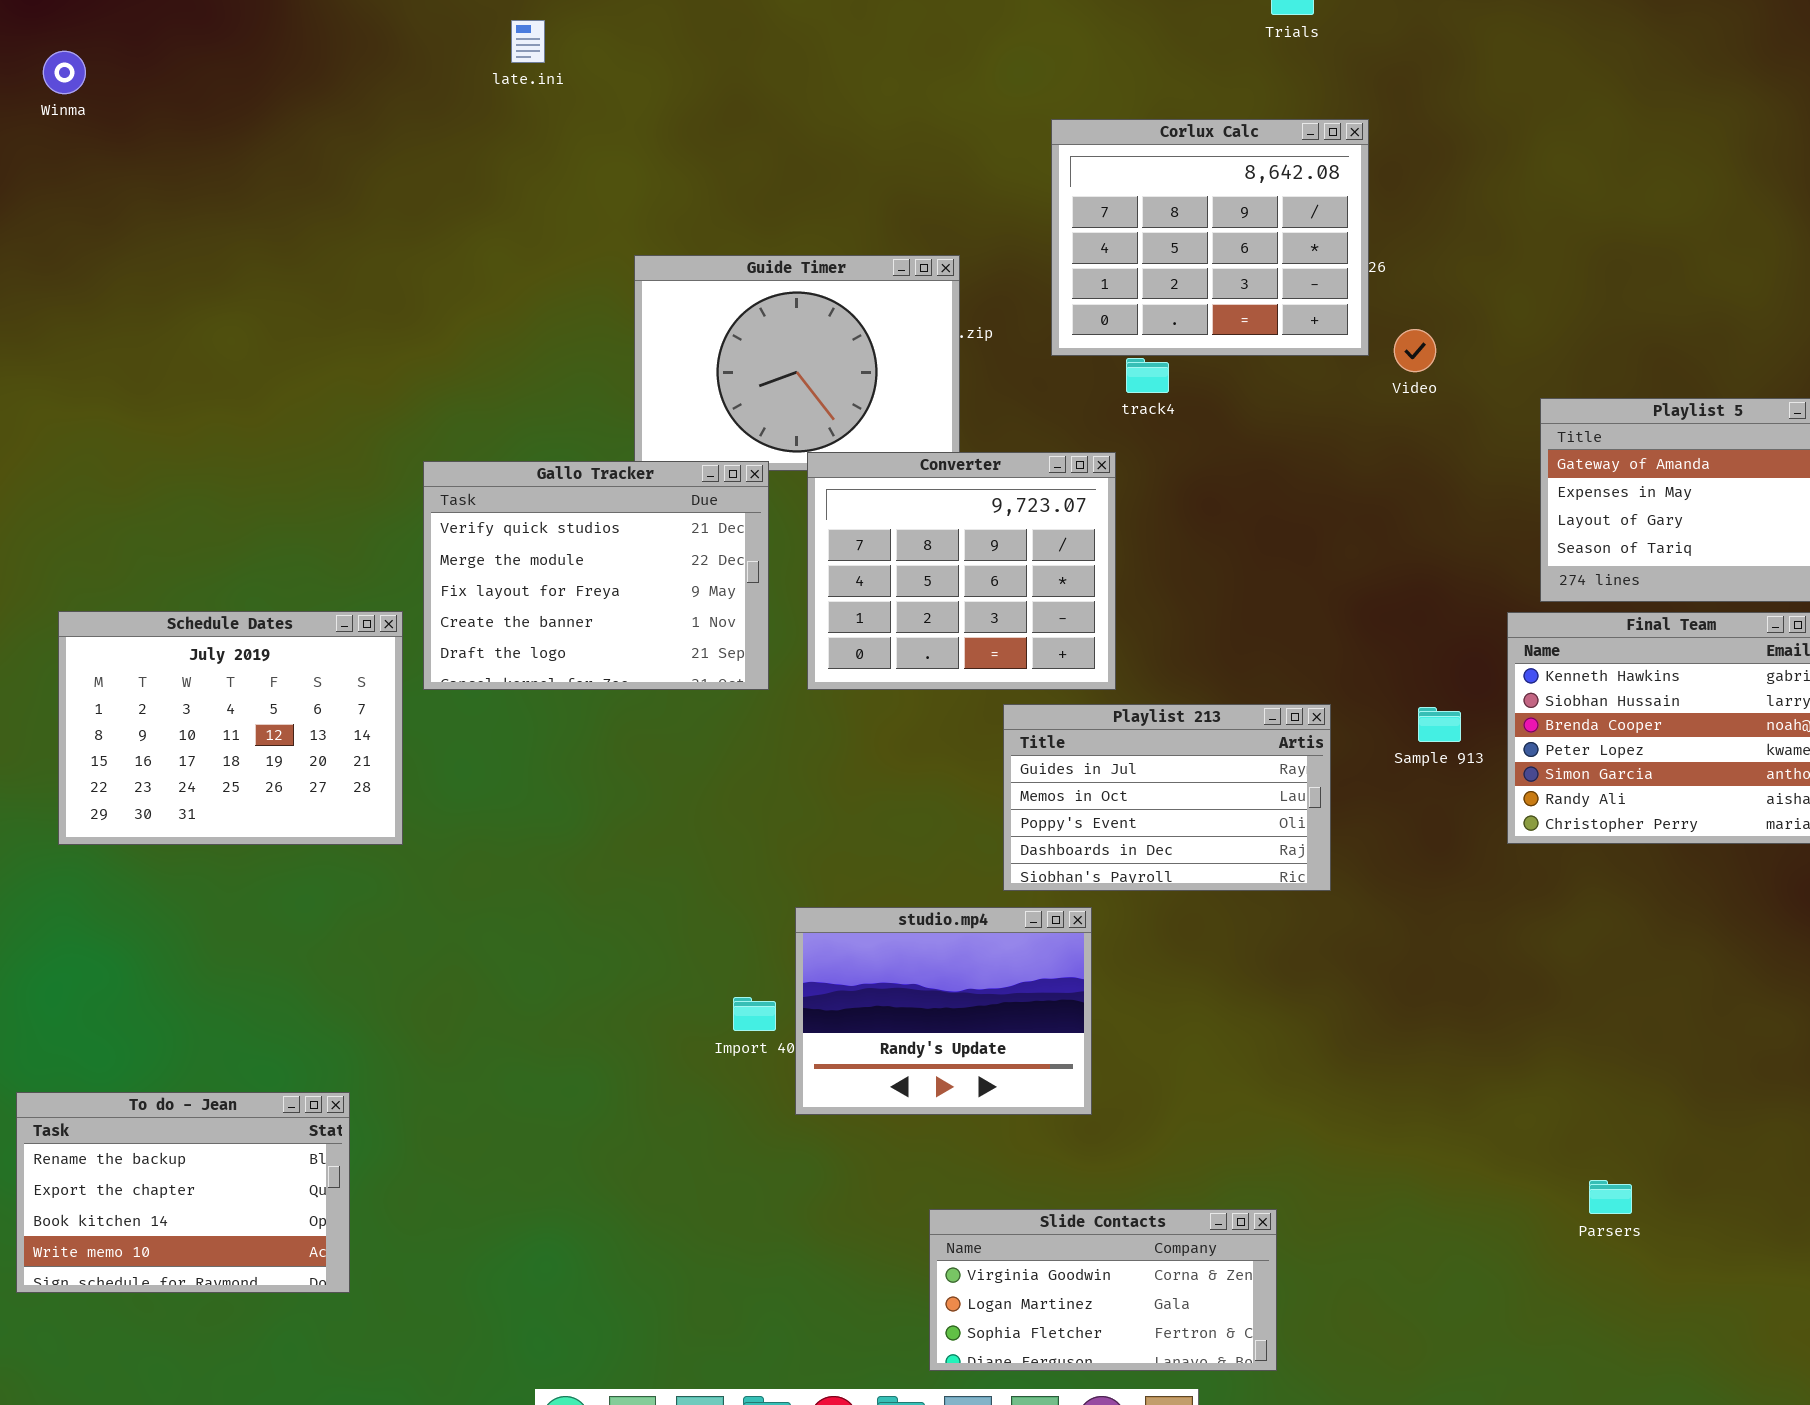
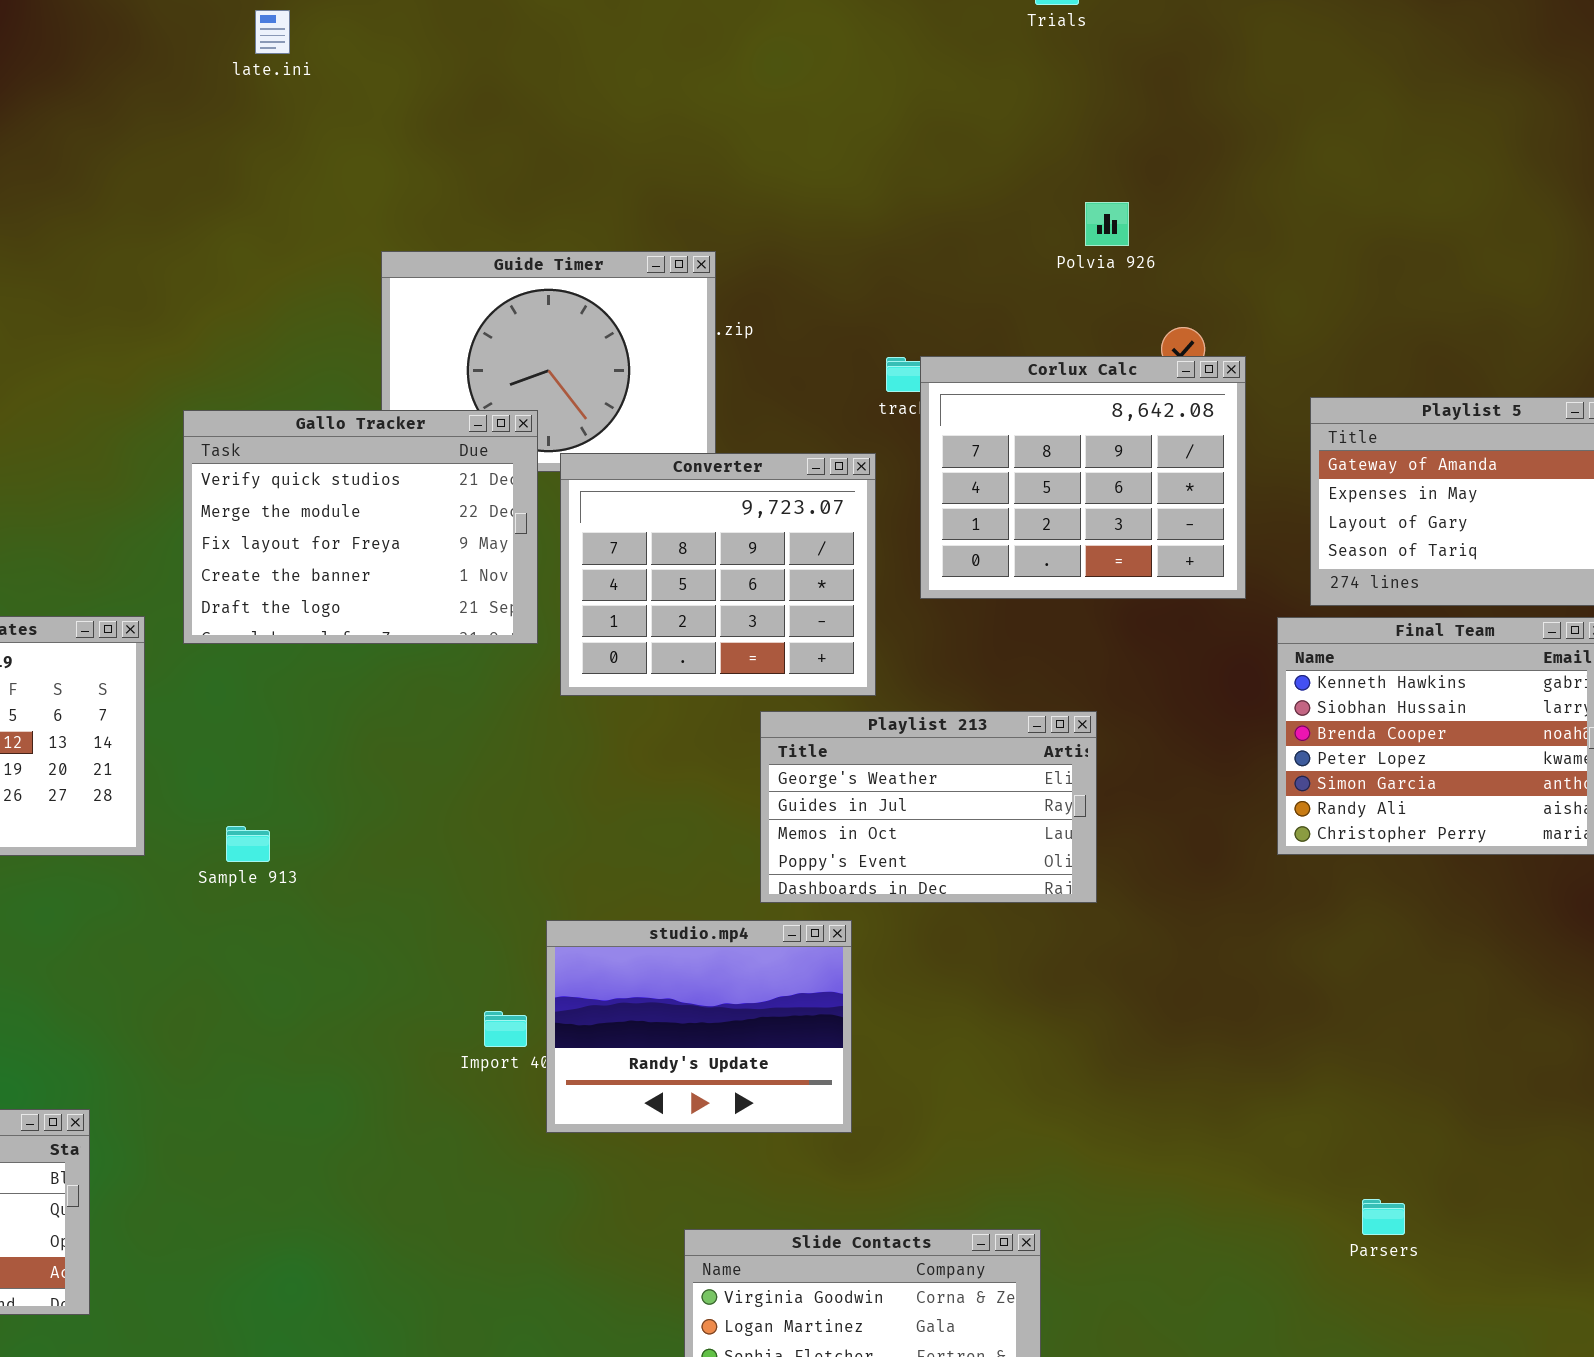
Corlux Calc: [1051,119,1369,356] -> [920,356,1246,599], moved
Gallo Tracker: [423,461,769,690] -> [183,410,538,644], moved
Playlist 213: [1003,704,1331,891] -> [760,711,1097,903], scrolled up 1 row
Sample 913: [1418,707,1461,742] -> [226,826,270,862], moved

